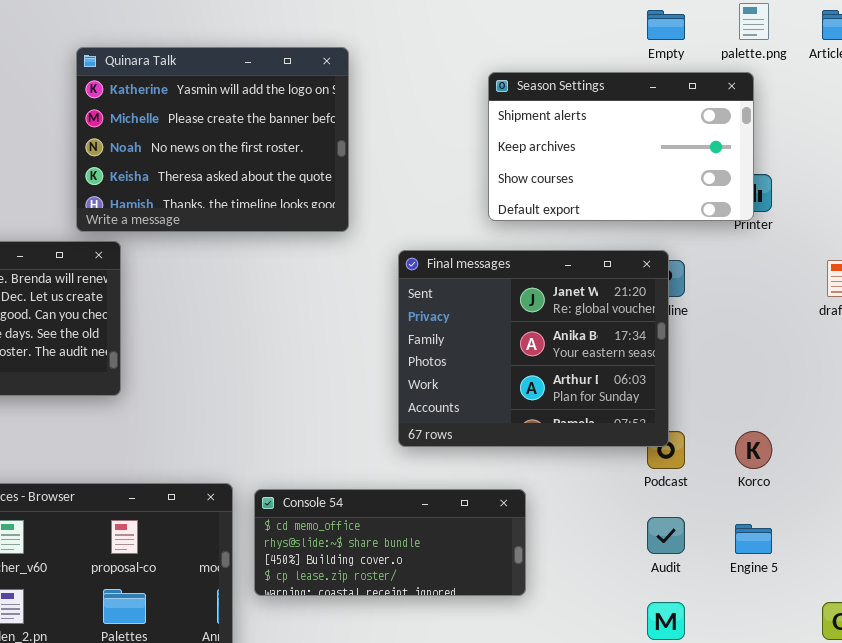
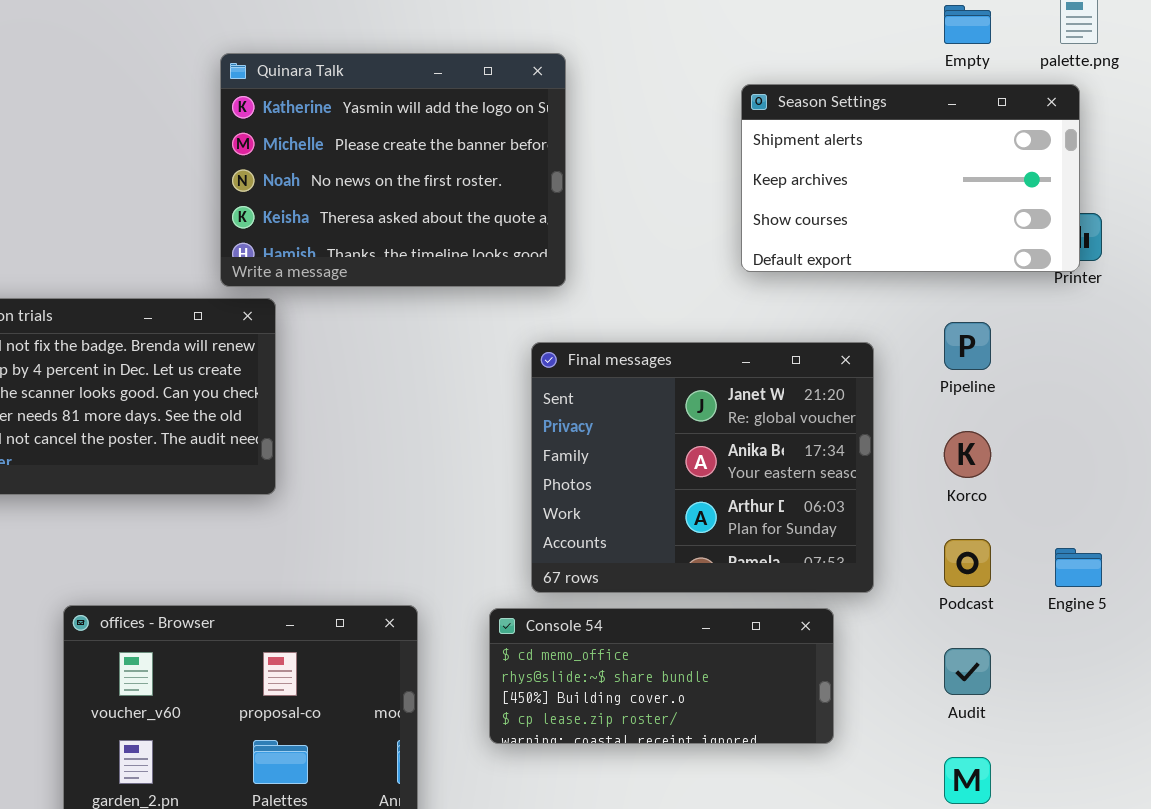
Final messages: [398,250,669,447] -> [531,342,874,593], moved
Korco: [735,431,772,469] -> [944,431,991,478], moved
Console 54: [254,489,526,596] -> [489,608,834,744], moved
Engine 5: [735,524,772,554] -> [1055,548,1102,587], moved

